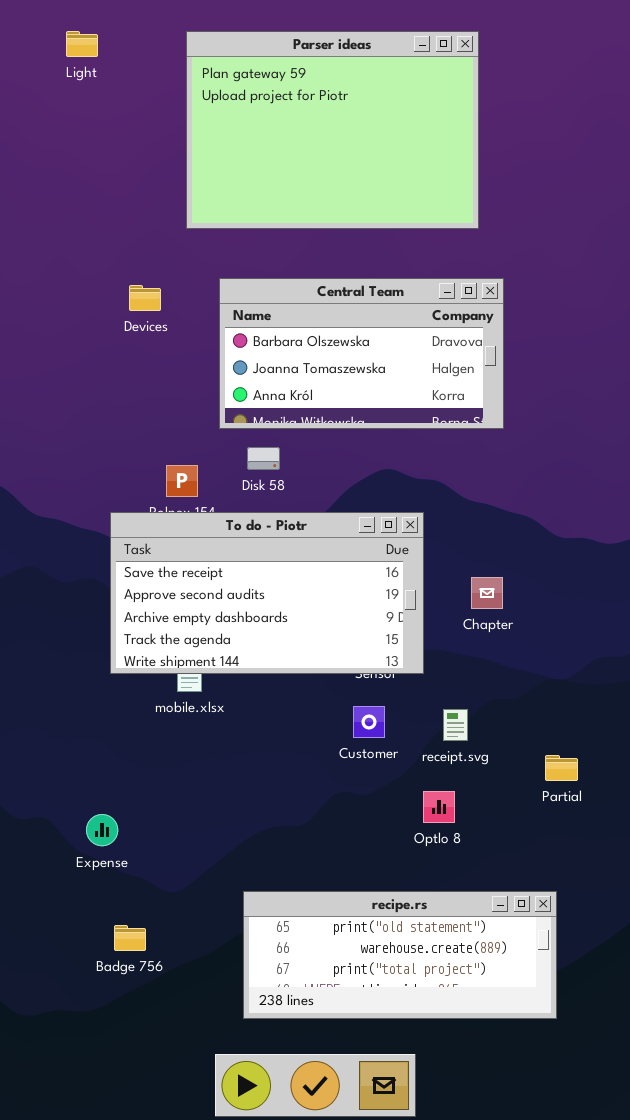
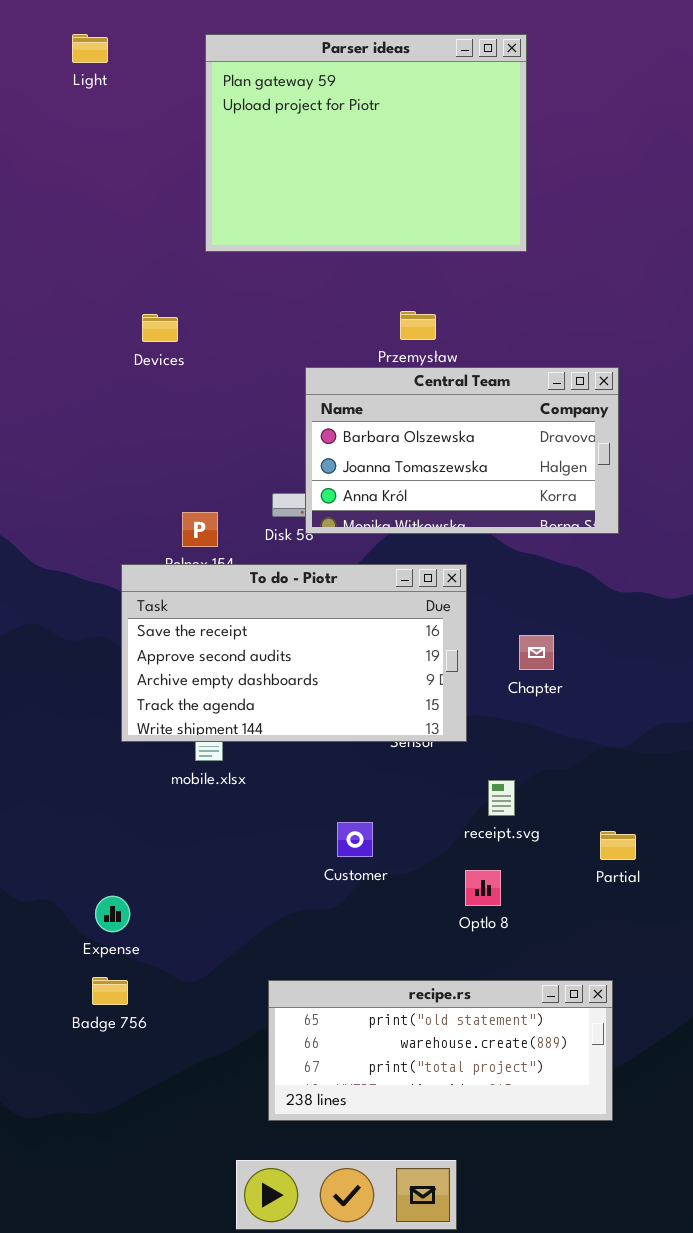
Central Team: [219,278,504,429] -> [305,367,619,534], moved
Customer: [353,706,385,738] -> [337,822,373,857], moved
Badge 756: [114,925,146,951] -> [92,977,128,1005], moved

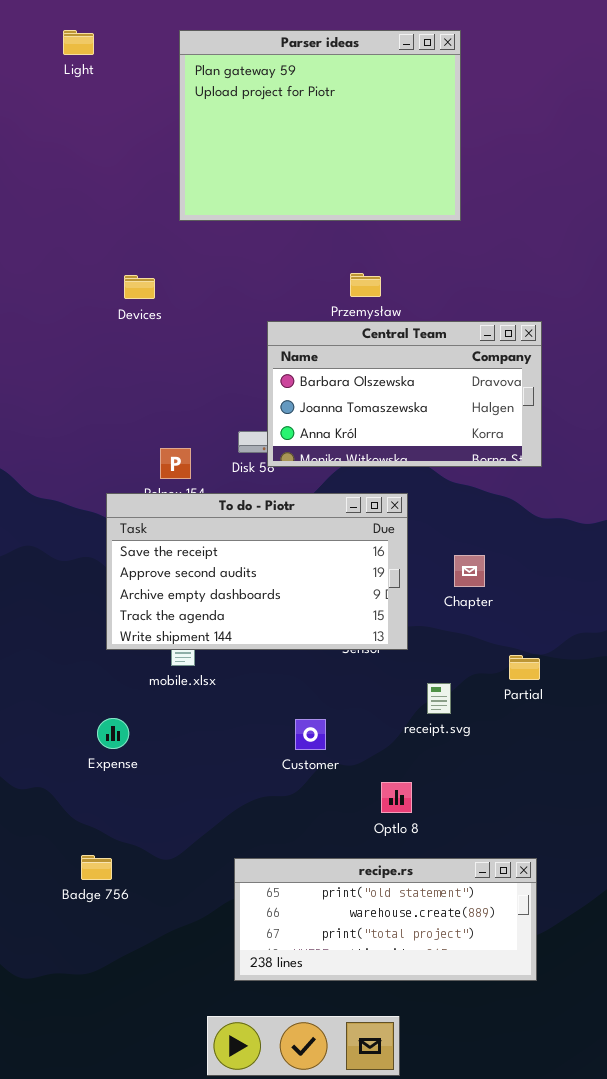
Partial: [600,831,636,860] -> [509,655,540,680], moved
Optlo 8: [465,870,501,906] -> [381,782,412,813], moved
Expense: [95,896,130,932] -> [97,718,129,749], moved

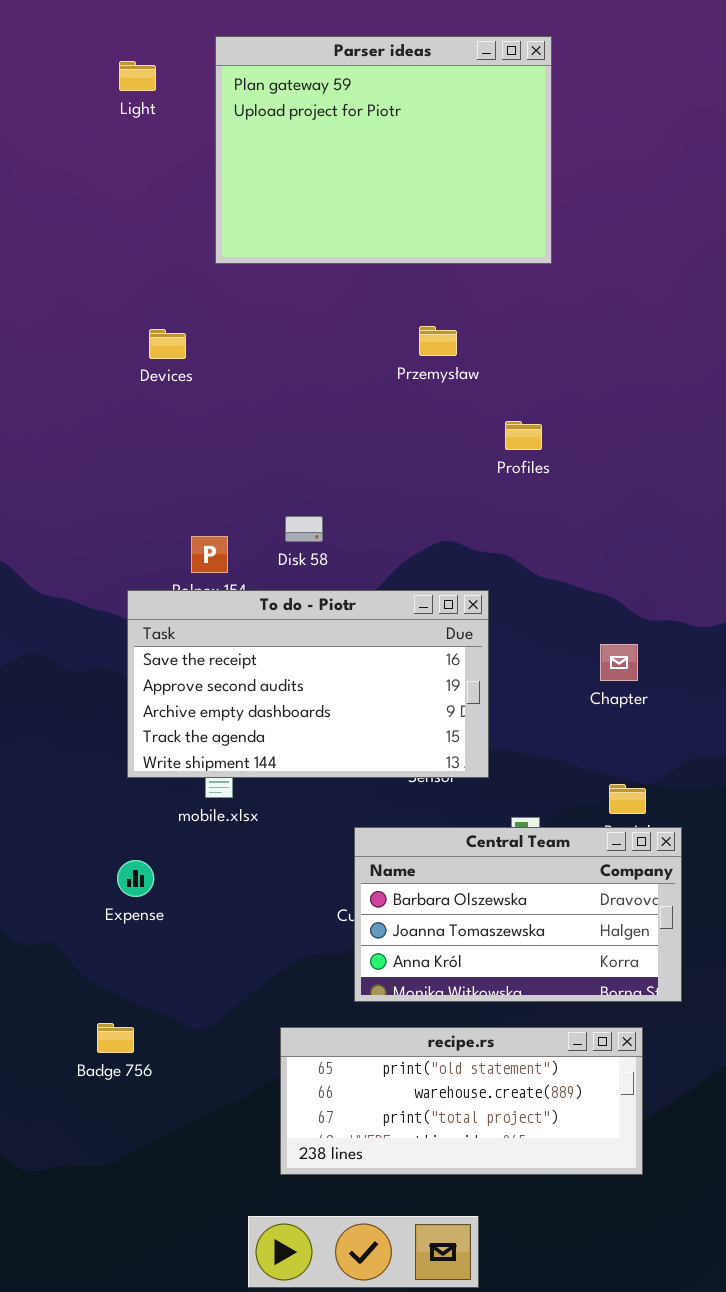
Light: [63,30,94,55] -> [119,61,156,91], moved
Central Team: [267,321,542,467] -> [354,827,682,1002], moved
Chapter: [454,555,485,587] -> [600,644,638,681], moved

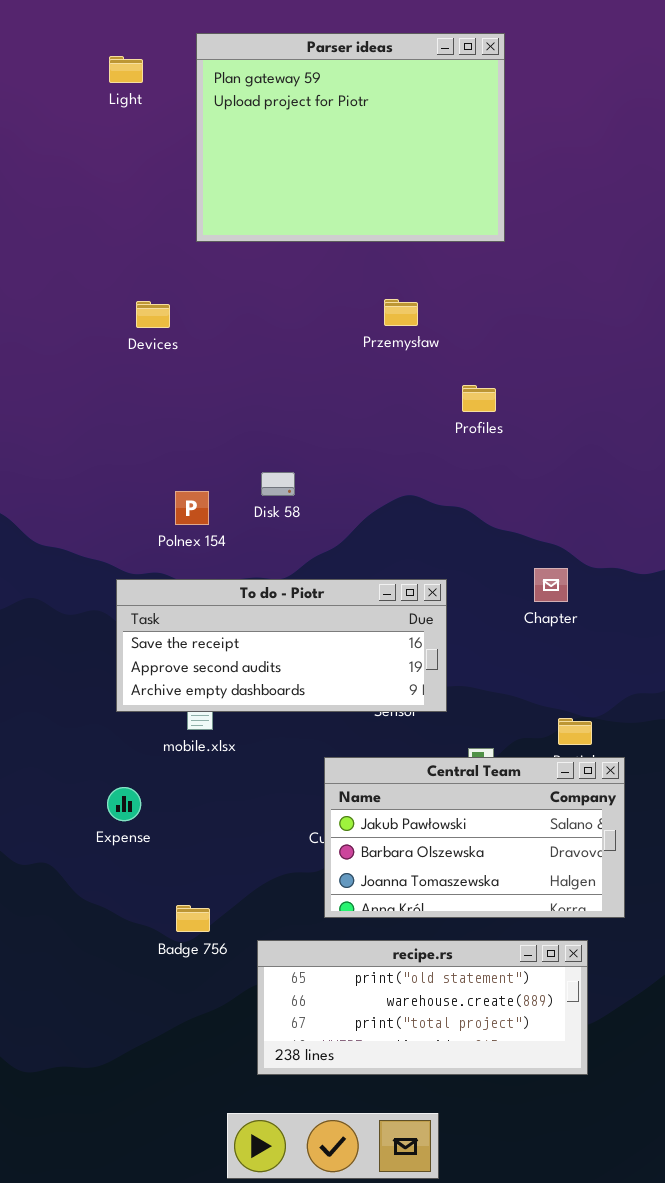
To do - Piotr: [127,590,489,778] -> [116,579,447,712], resized
Chapter: [600,644,638,681] -> [534,568,568,602], moved
Central Team: [354,827,682,1002] -> [324,757,625,918], scrolled up 1 row
Badge 756: [97,1023,134,1053] -> [176,905,210,932], moved

